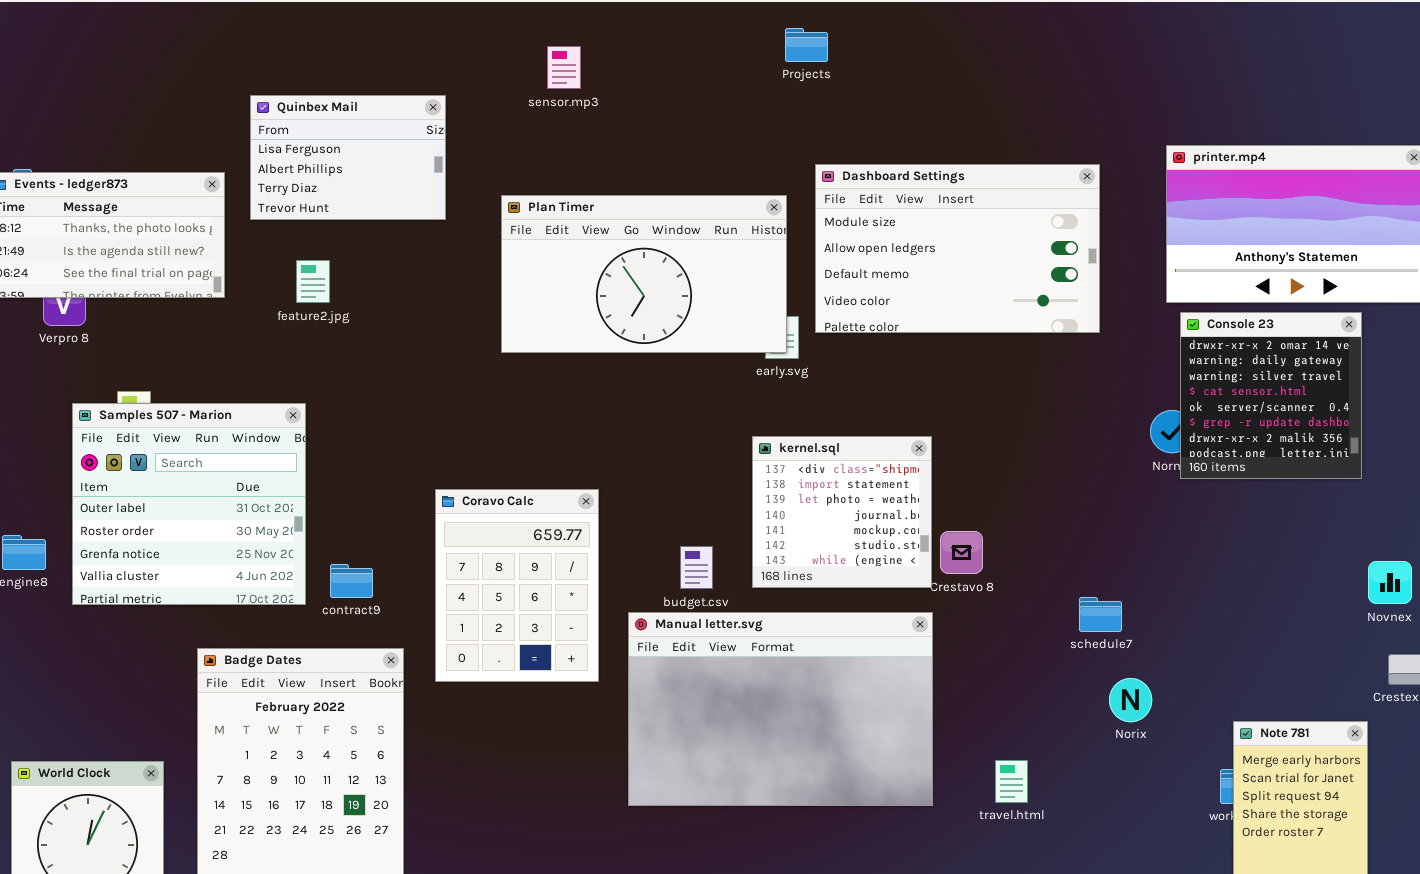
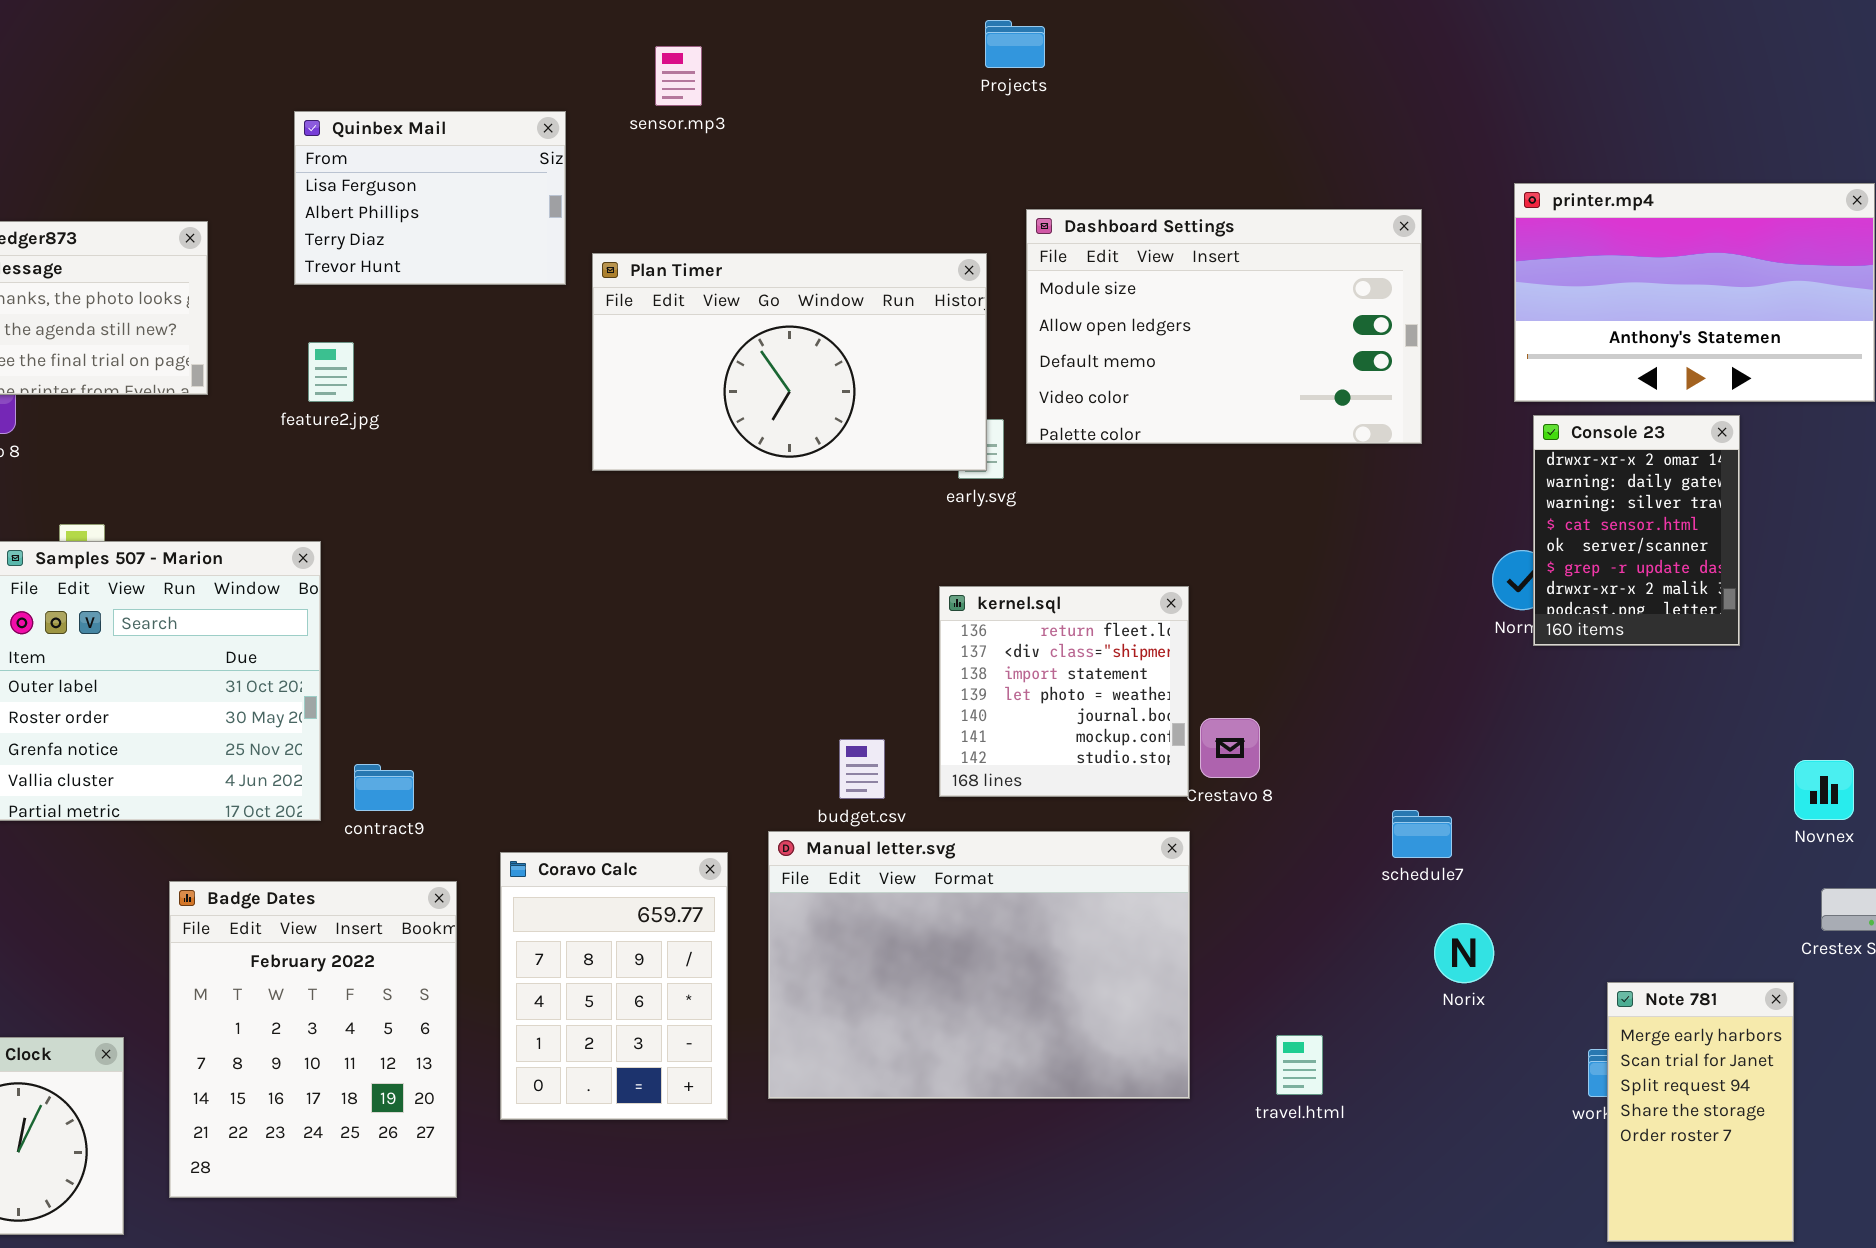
Quinbex Mail: [250,95,446,220] -> [294,111,566,285], moved
Console 23: [1180,312,1362,479] -> [1533,415,1740,646], resized
kernel.sql: [752,436,932,588] -> [939,586,1189,797], scrolled up 1 row
Coravo Calc: [435,489,599,682] -> [500,852,728,1120], moved

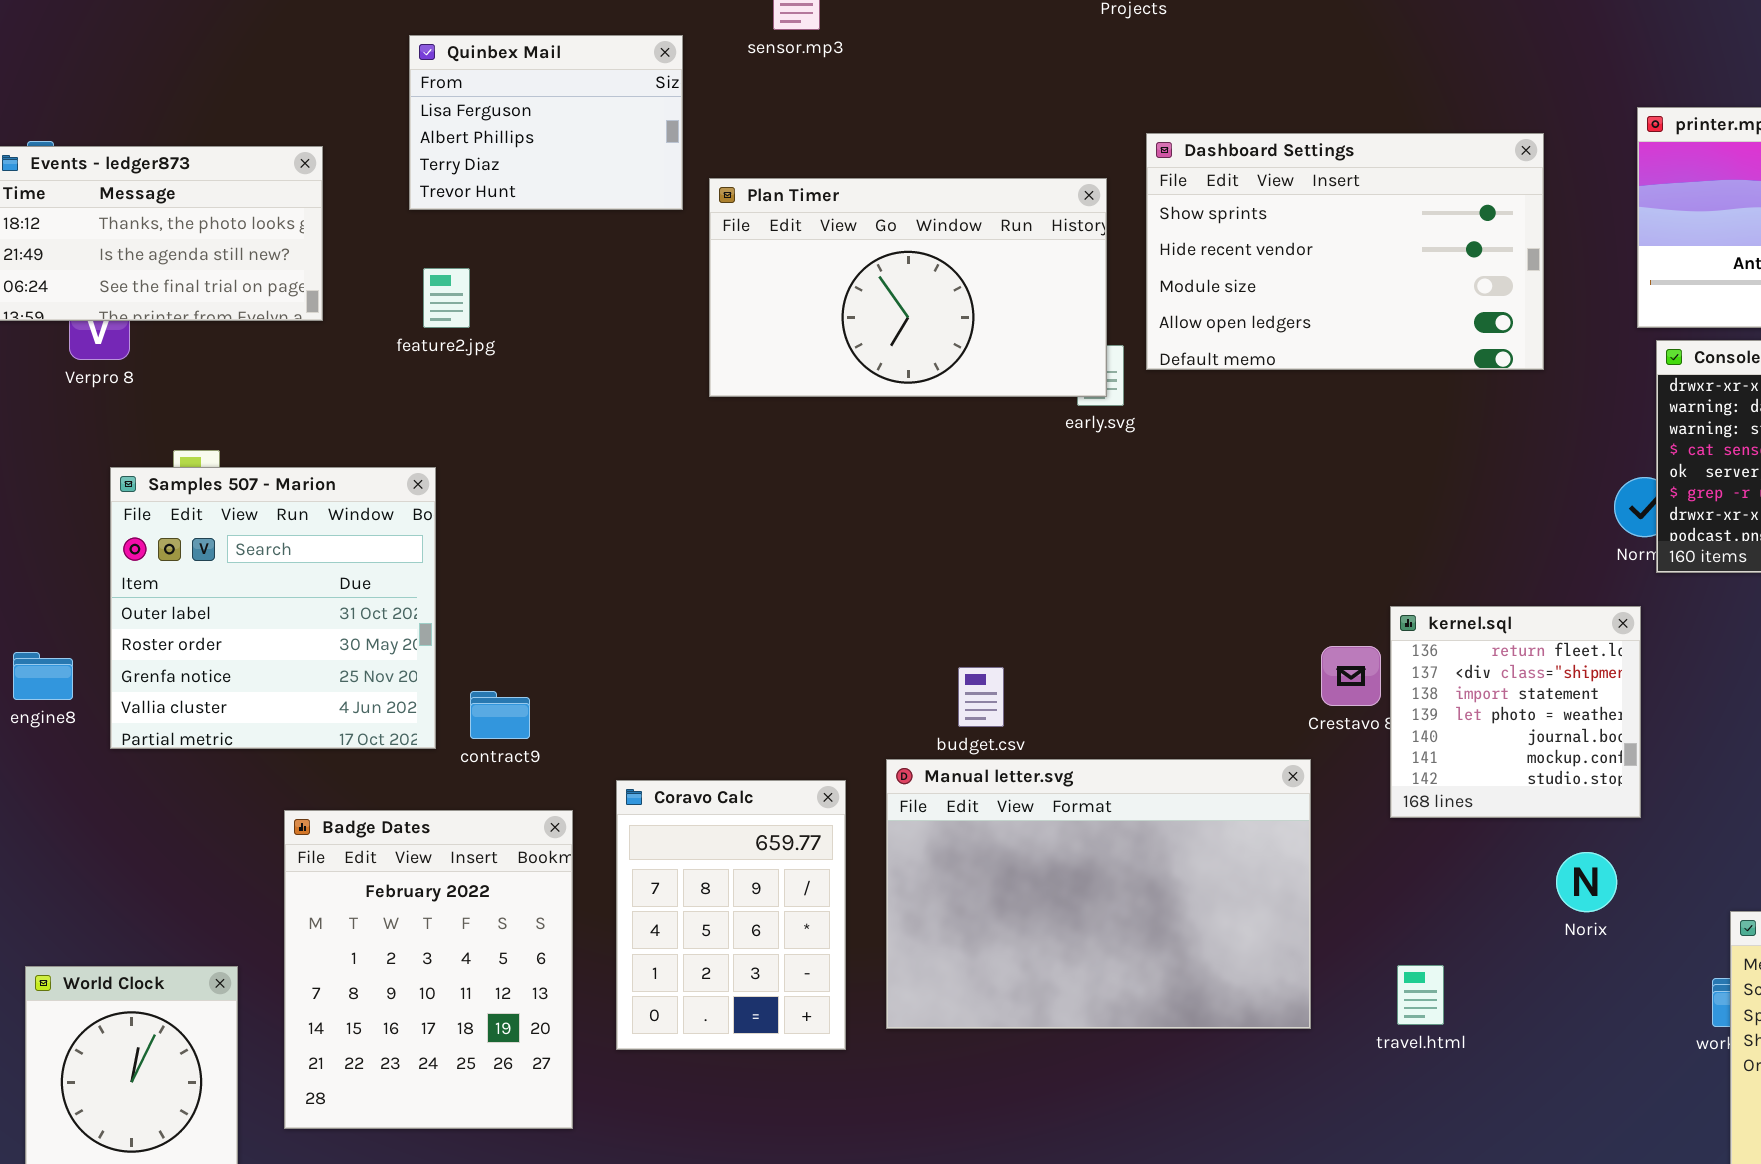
Dashboard Settings: [1026,209,1422,444] -> [1146,133,1544,370], scrolled up 2 rows
kernel.sql: [939,586,1189,797] -> [1390,606,1641,818], moved

